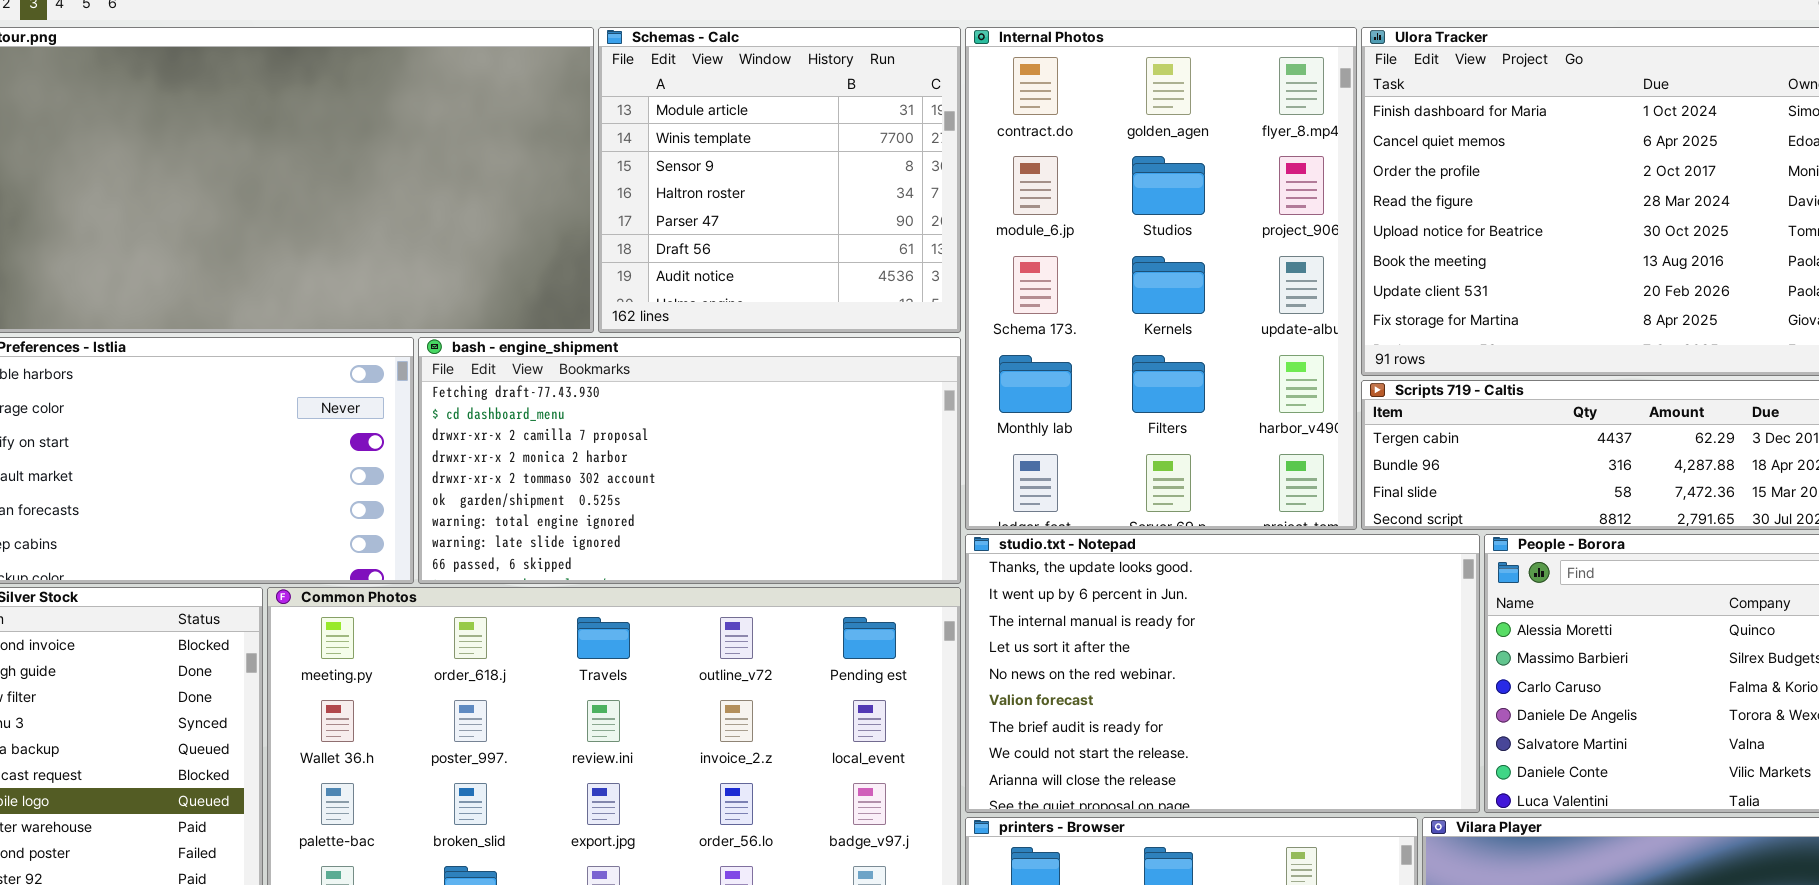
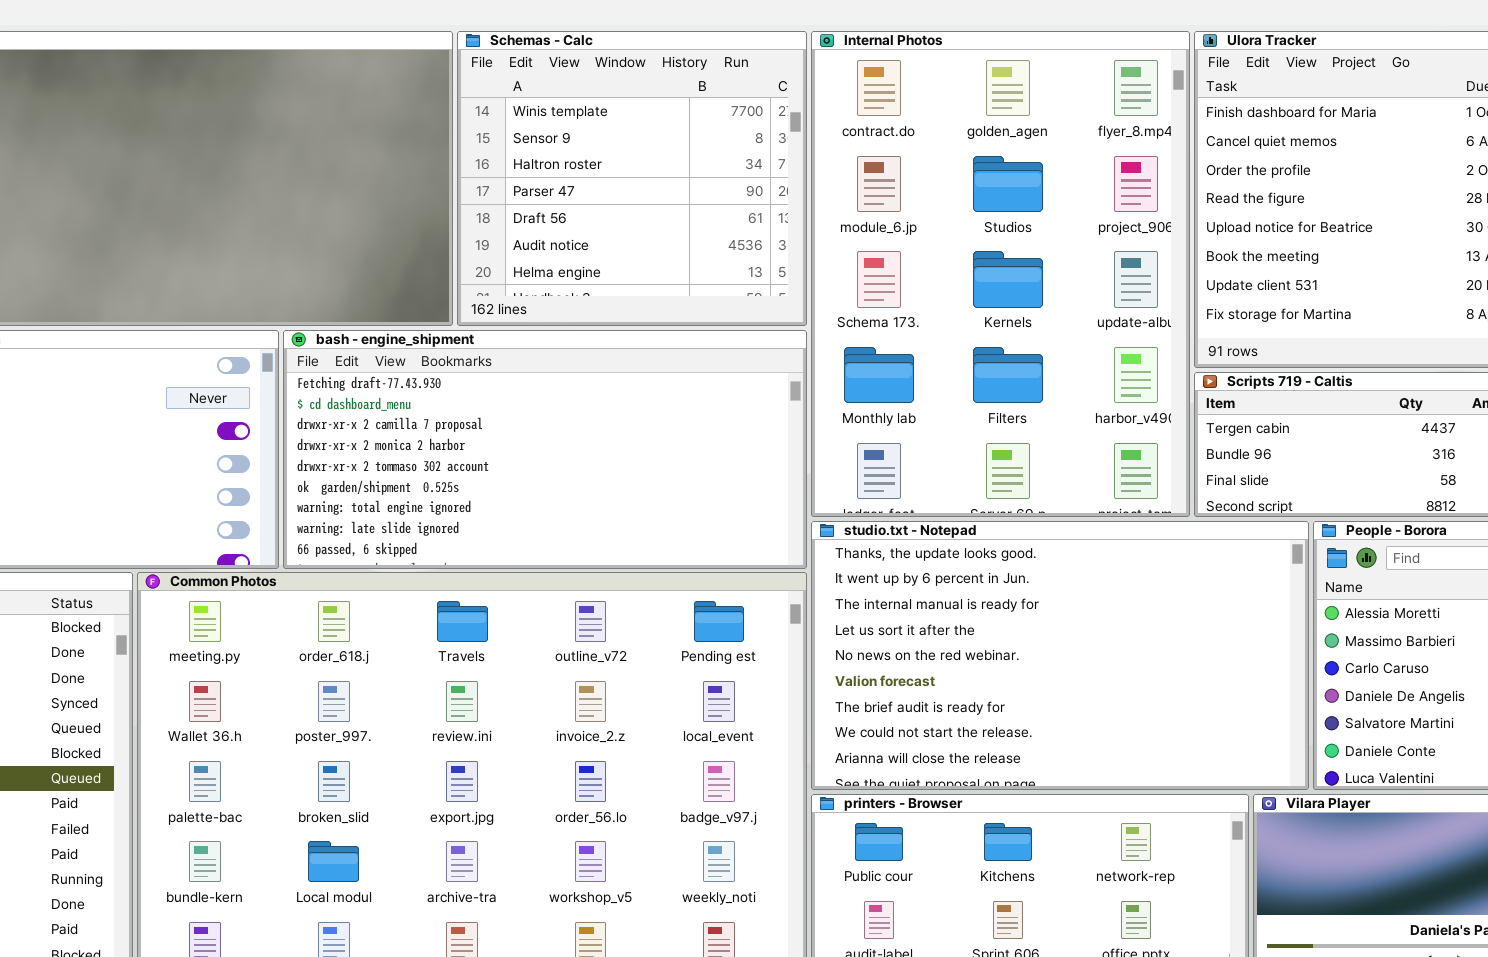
Schemas - Calc: [598,27,961,333] -> [457,31,807,326], scrolled down 1 row

